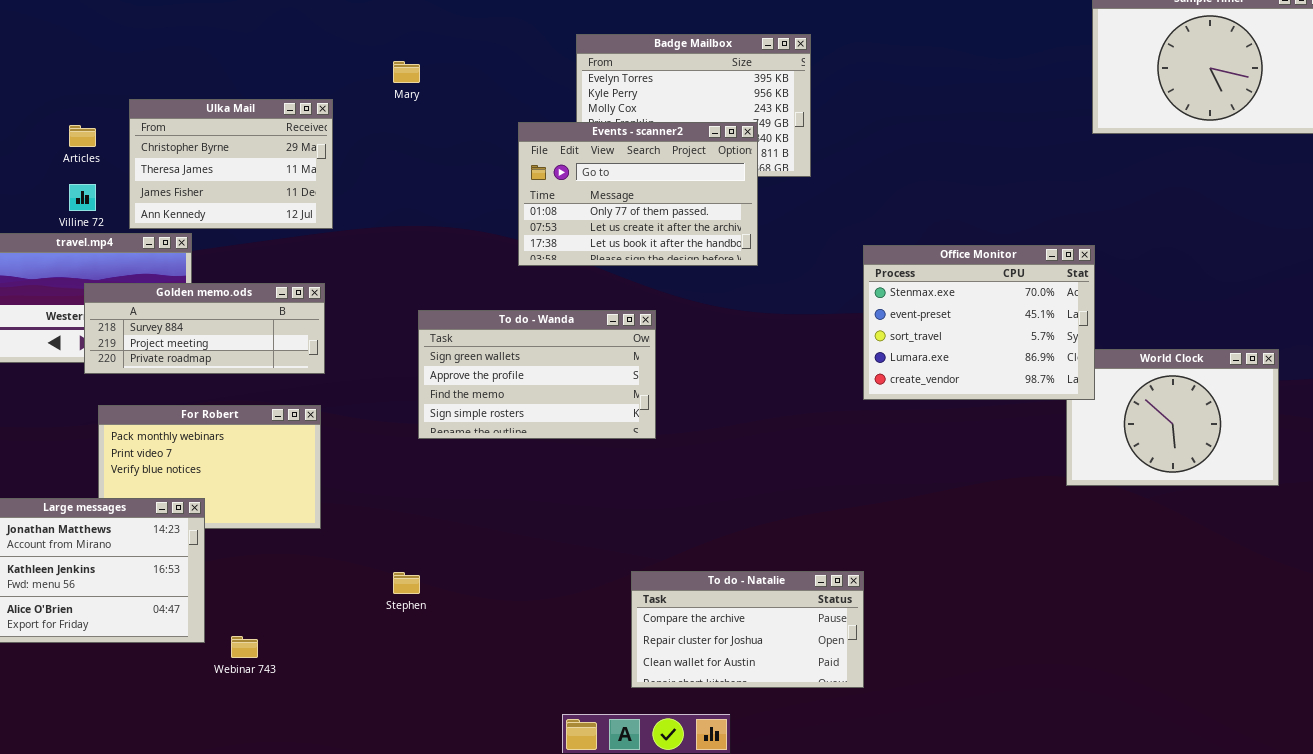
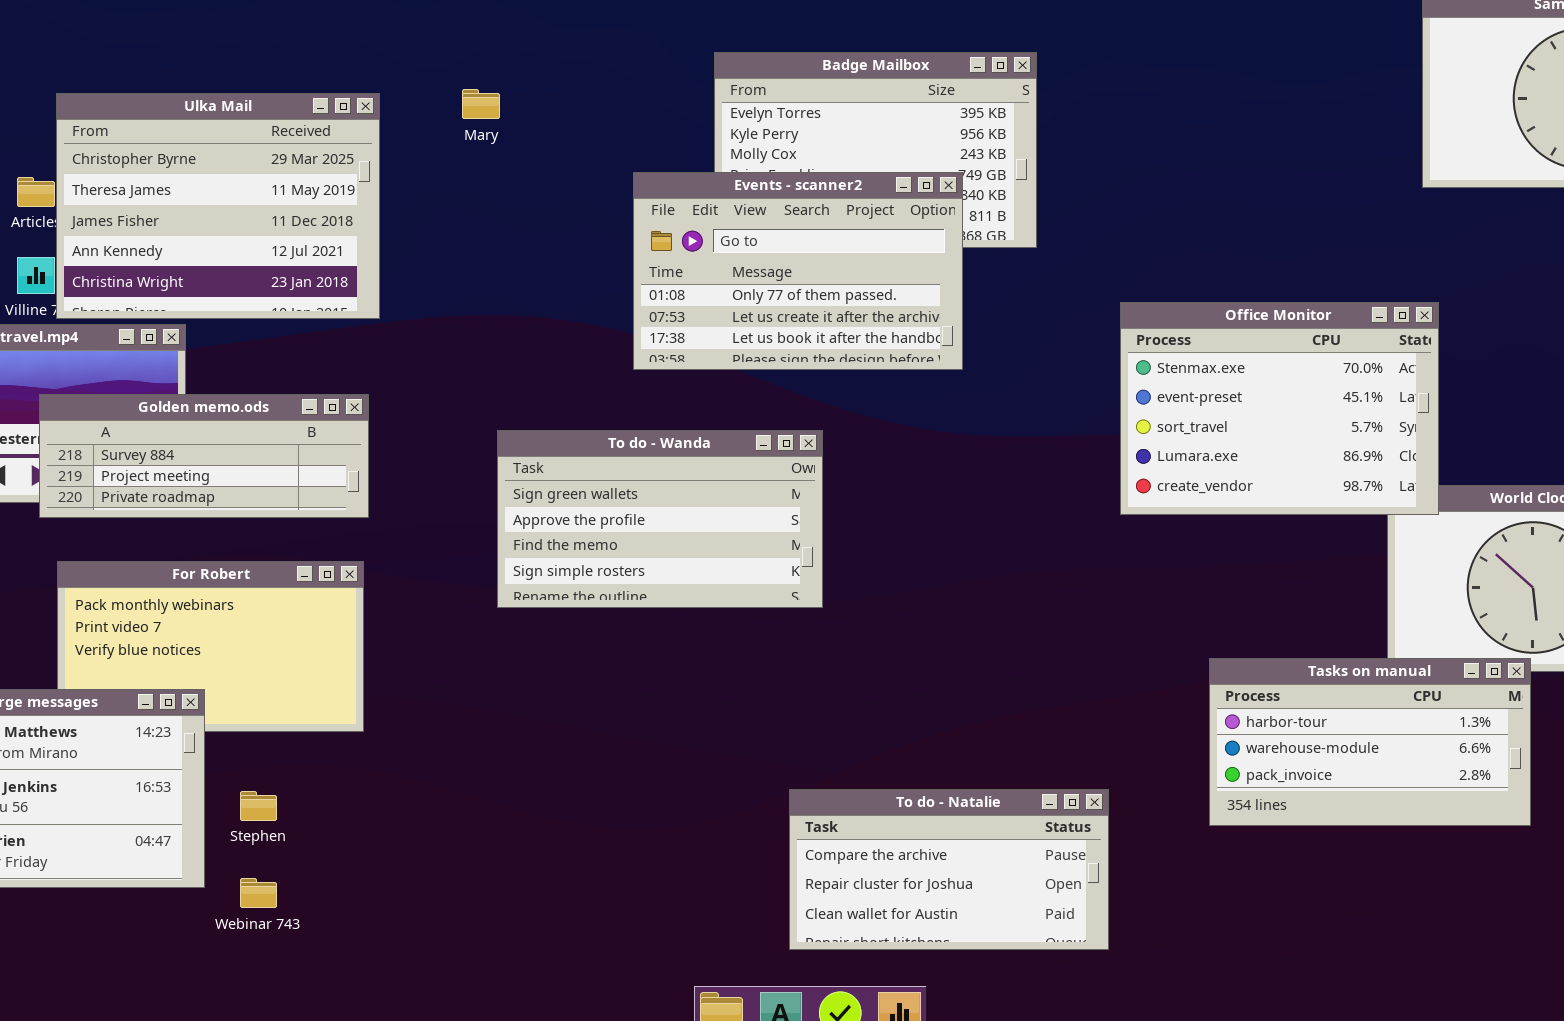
Ulka Mail: [129,99,333,229] -> [56,93,380,319], resized
Office Monitor: [863,245,1095,400] -> [1120,302,1439,515], moved
Tasks on manual: none -> [1209,658,1531,826], opened
Stephen: [393,572,420,594] -> [240,791,277,821], moved

